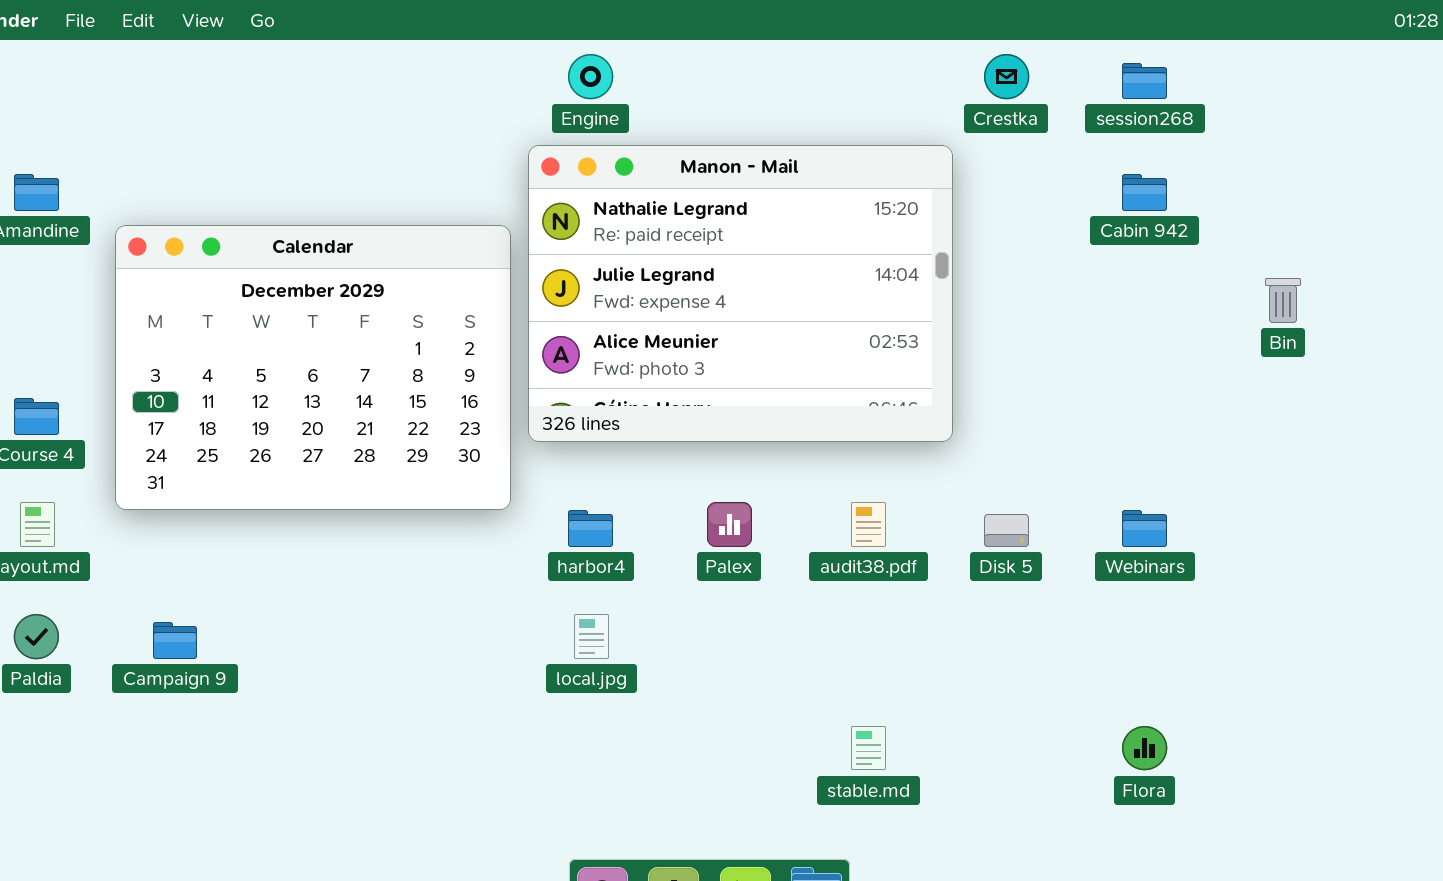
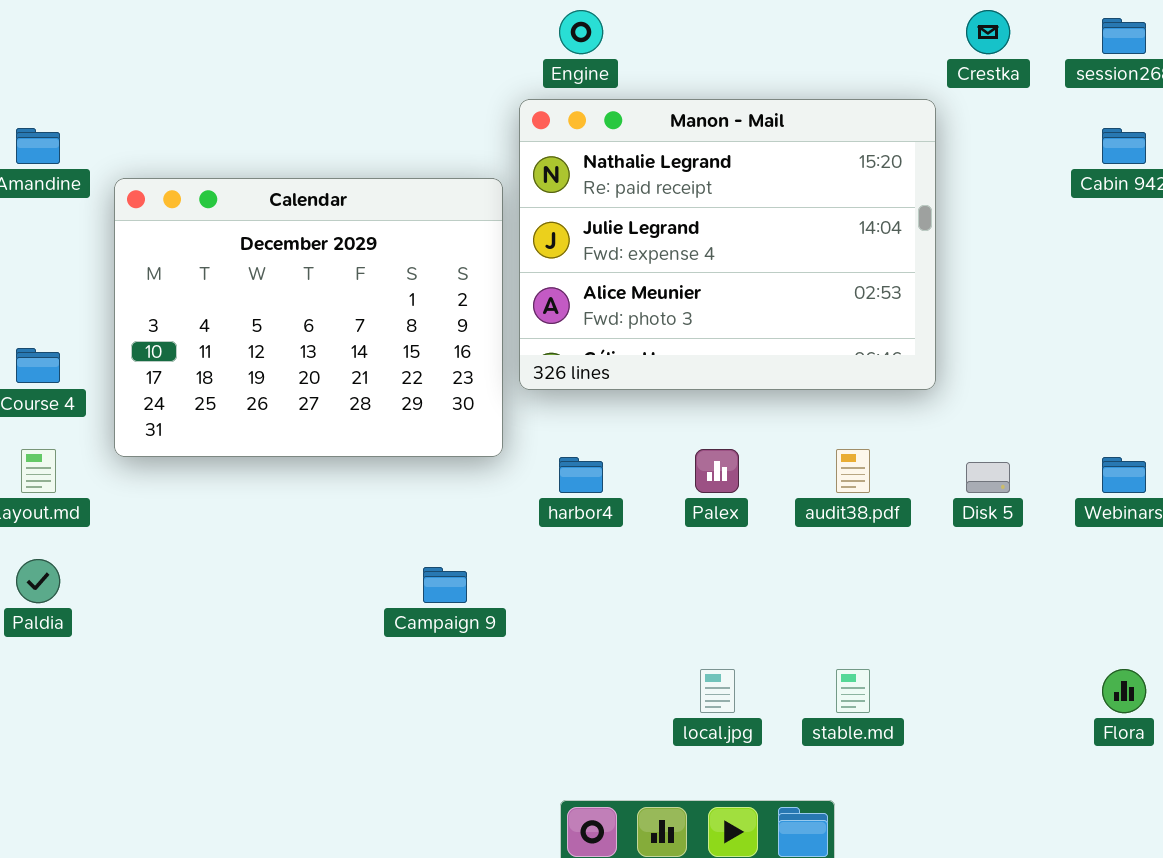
local.jpg: [574,614,609,659] -> [700,669,735,713], moved
Campaign 9: [153,622,197,659] -> [423,567,467,603], moved

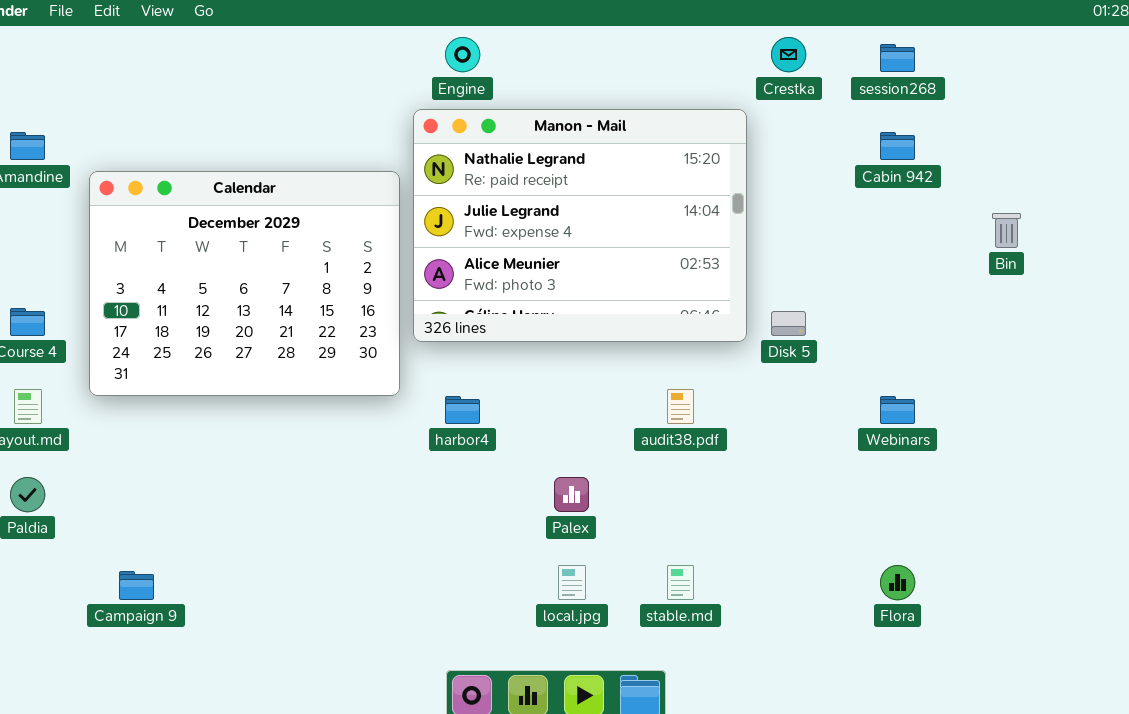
Palex: [695,449,739,493] -> [554,477,589,512], moved
Disk 5: [966,462,1010,493] -> [771,311,806,336], moved
Campaign 9: [423,567,467,603] -> [119,571,154,600], moved

